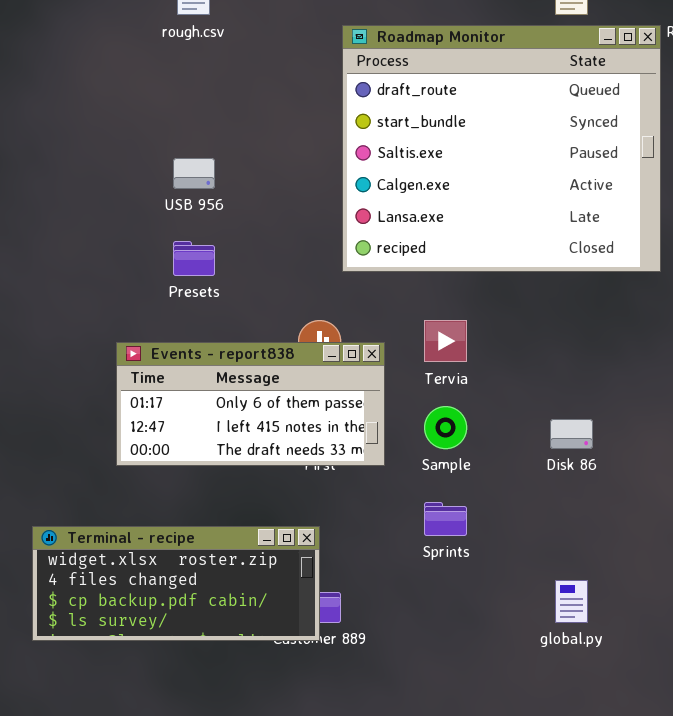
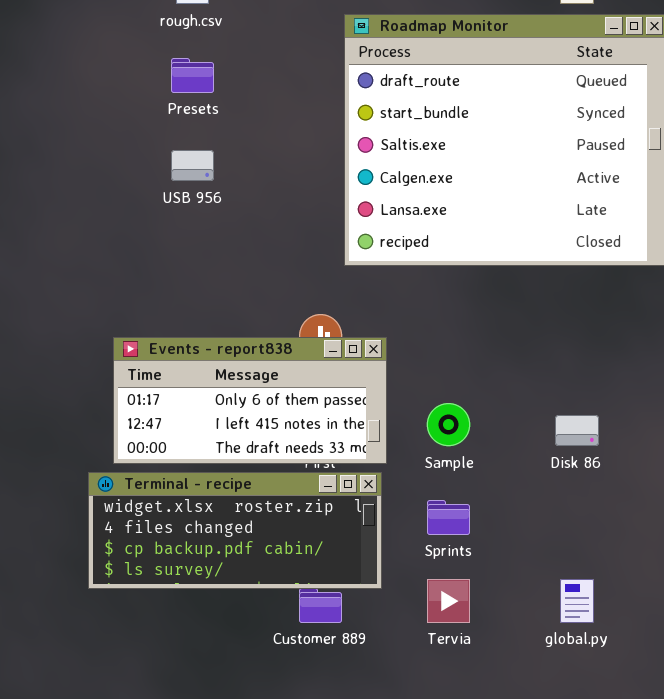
Presets: [173,241,215,276] -> [171,58,214,93], moved
Tervia: [424,320,467,362] -> [427,579,470,623], moved
Terminal - recipe: [32,526,320,641] -> [88,472,382,589], moved

